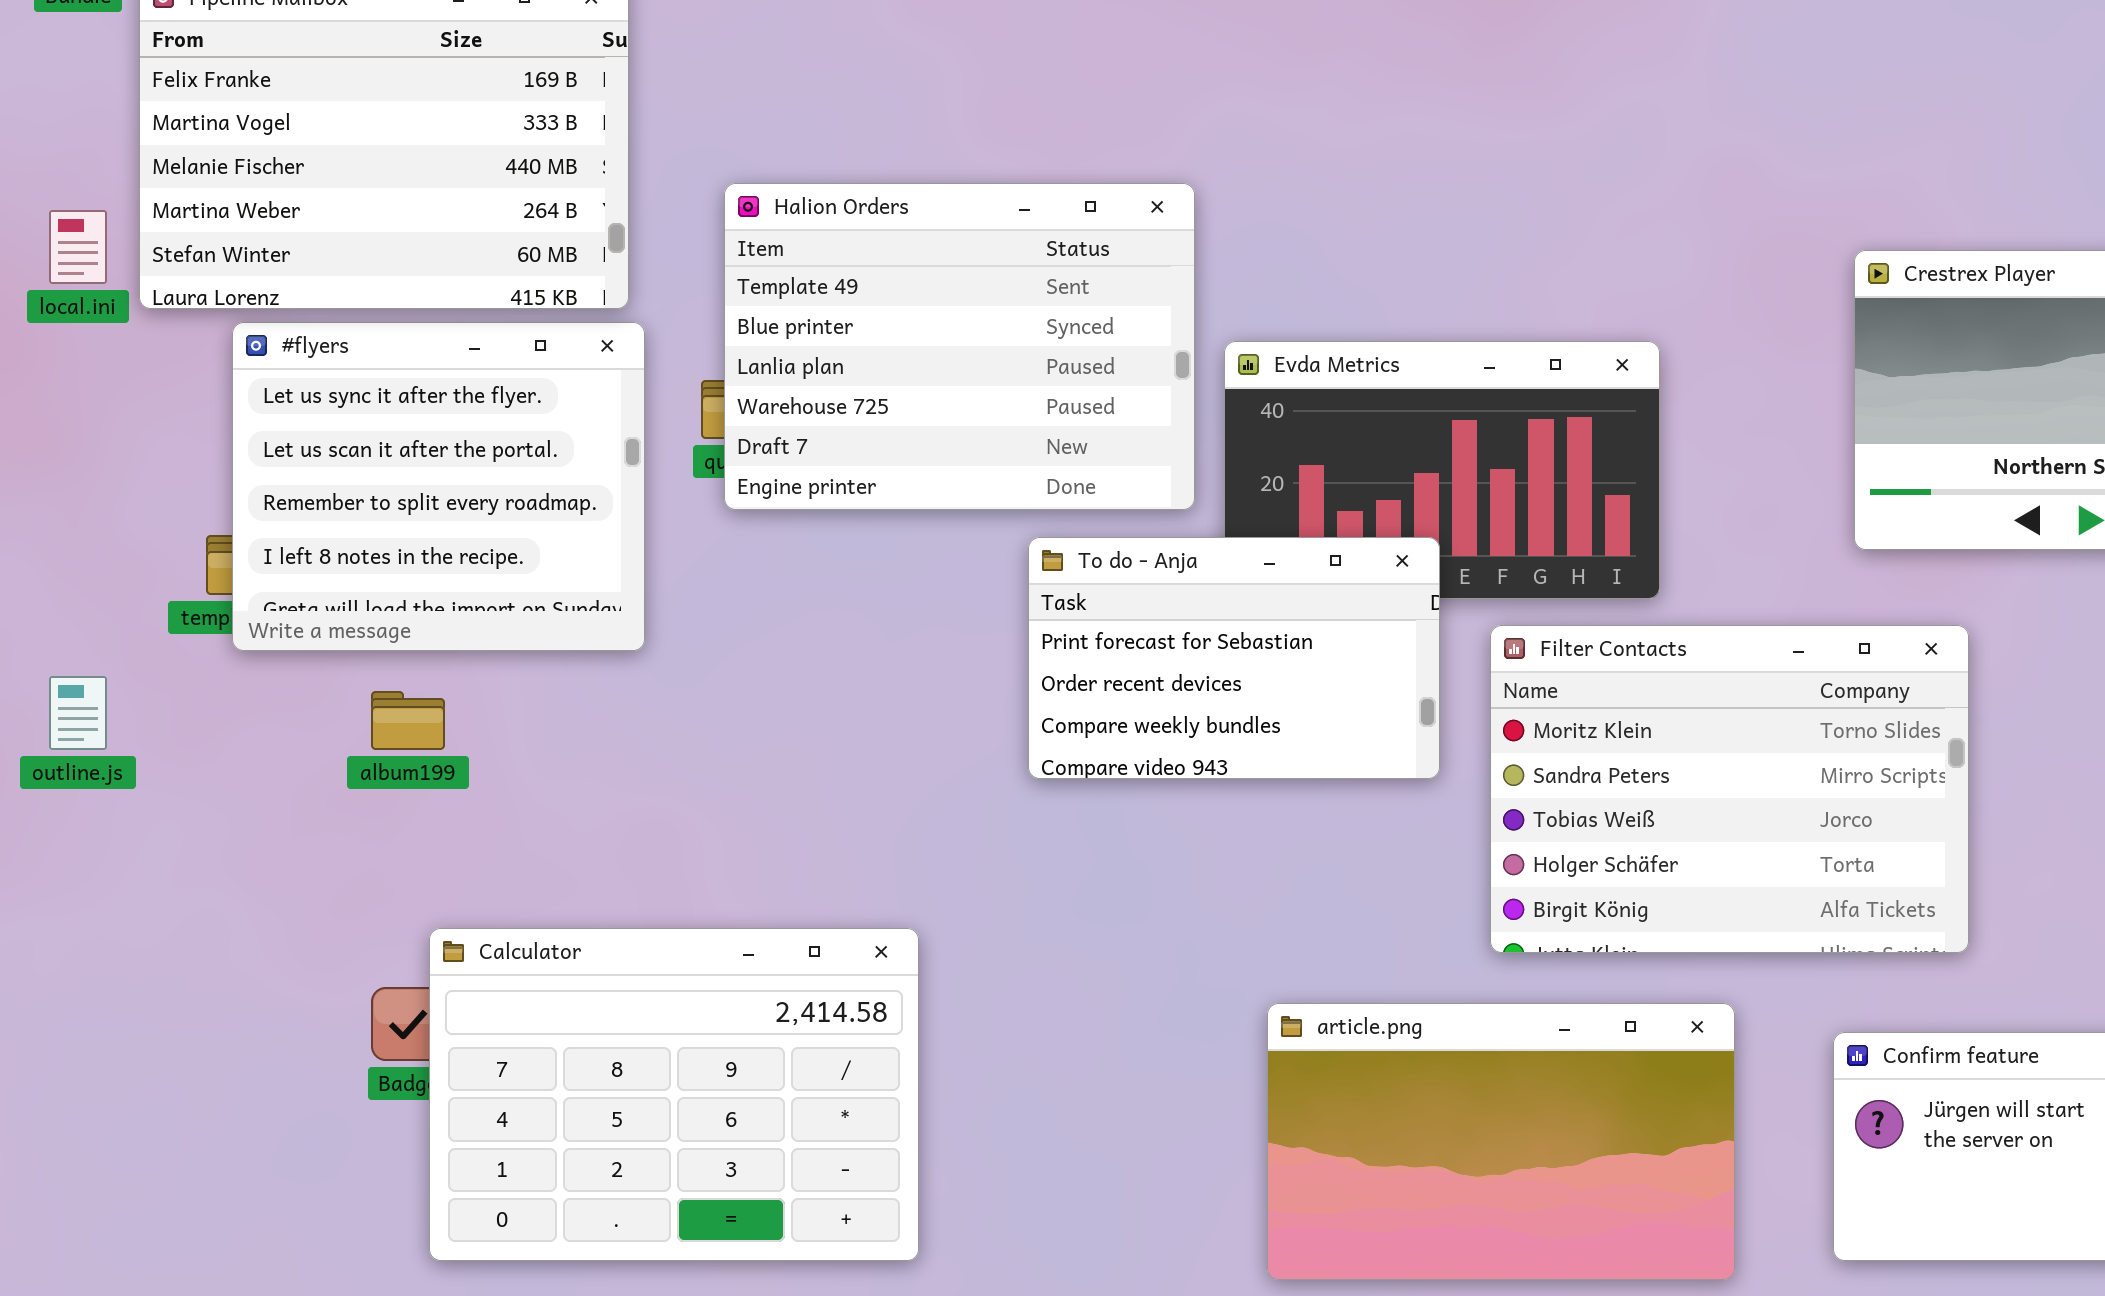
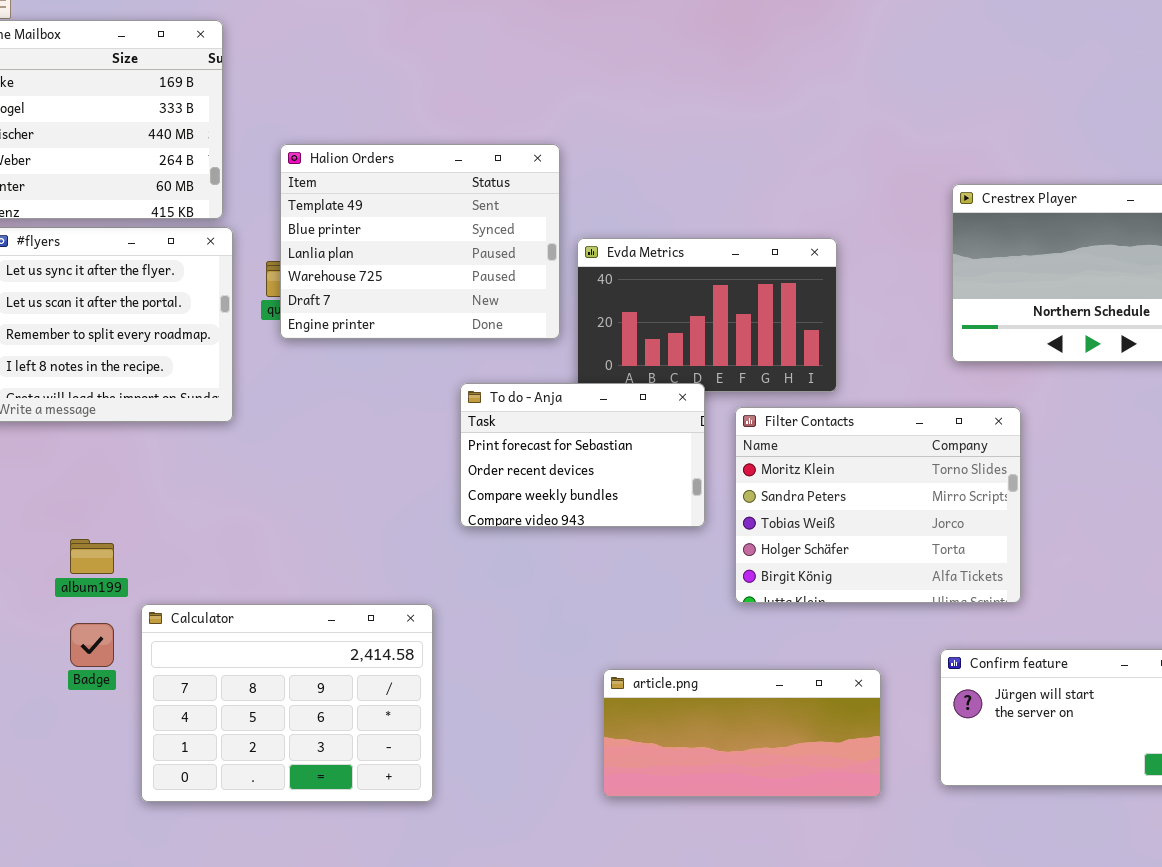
To do - Anja: [1028,537,1440,779] -> [460,383,705,527], moved
album199: [371,691,445,750] -> [70,539,114,574], moved
Calculator: [429,928,919,1261] -> [141,604,433,802], moved
article.png: [1267,1003,1735,1280] -> [603,669,881,797], resized

